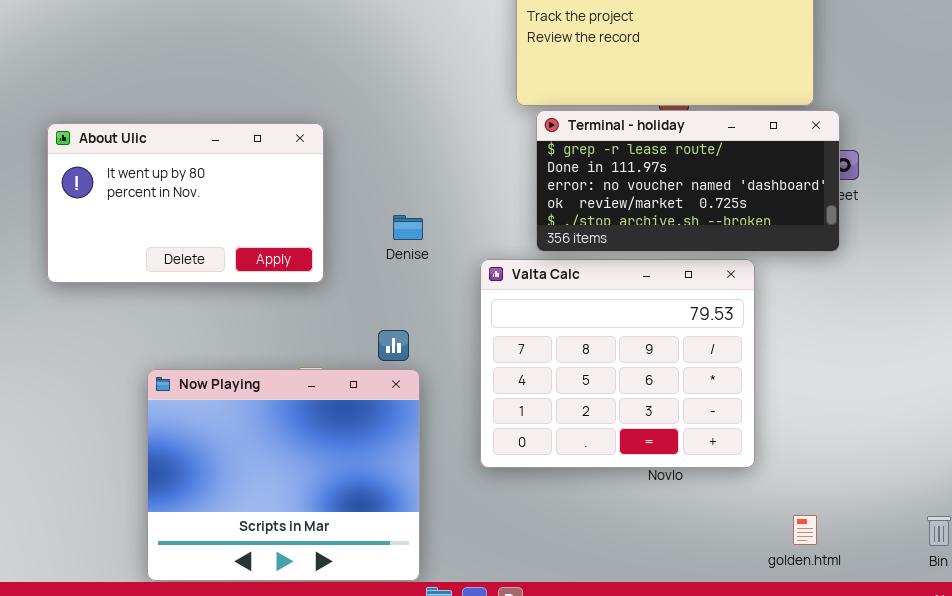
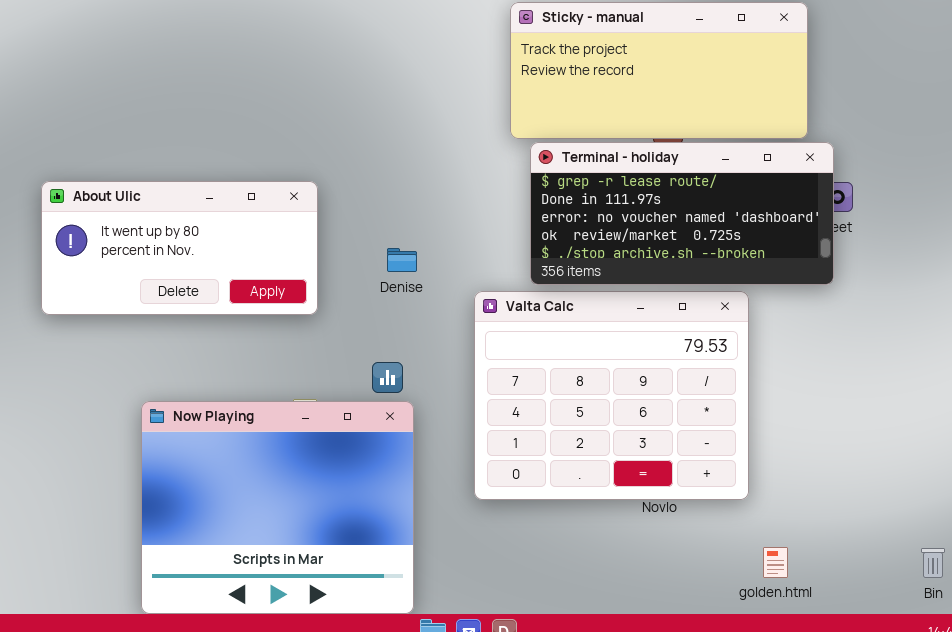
About Ulic: [47,123,324,283] -> [41,181,318,315], resized
golden.html: [793,515,817,545] -> [763,547,788,578], moved

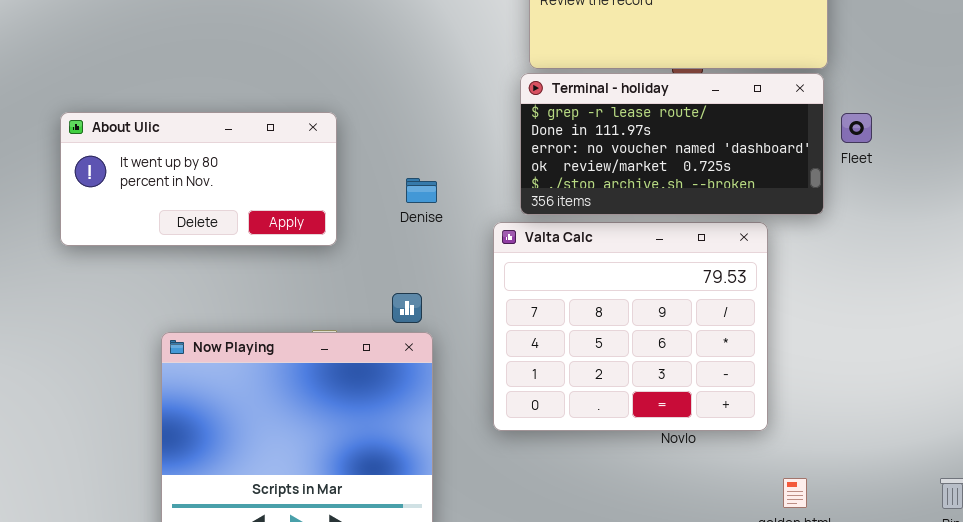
Terminal - holiday: [530,142,834,285] -> [520,73,824,215], moved

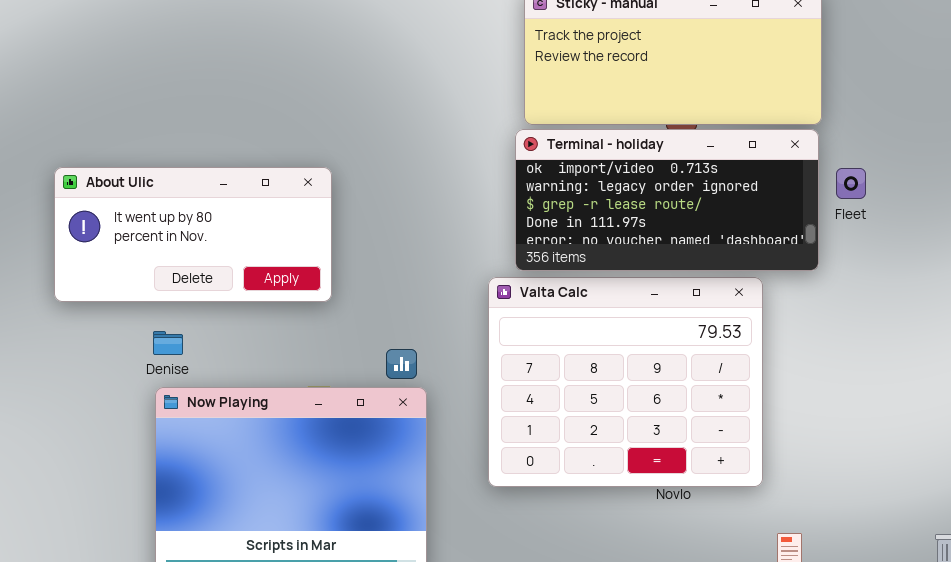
Terminal - holiday: [520,73,824,215] -> [515,129,819,271], scrolled up 2 rows
Denise: [406,178,437,203] -> [153,331,183,355], moved

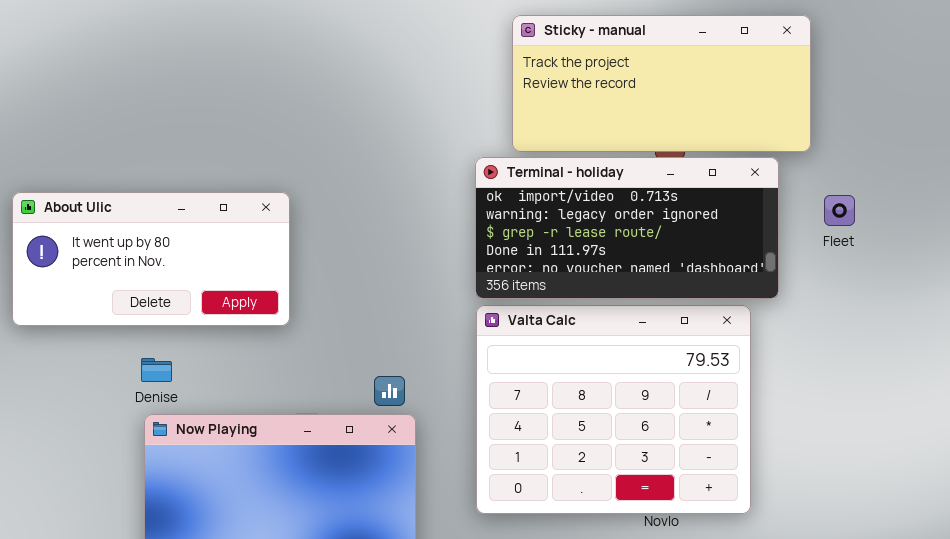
Terminal - holiday: [515,129,819,271] -> [475,157,779,299], moved
About Ulic: [54,167,332,302] -> [12,192,290,326], moved

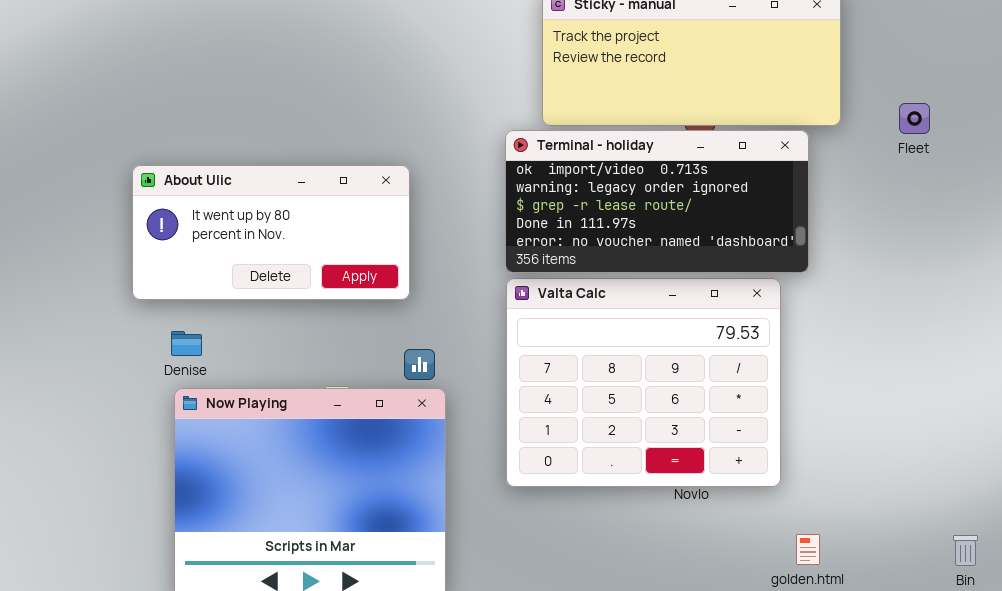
About Ulic: [12,192,290,326] -> [132,165,410,300], moved
Fleet: [824,195,855,226] -> [899,103,930,134], moved

